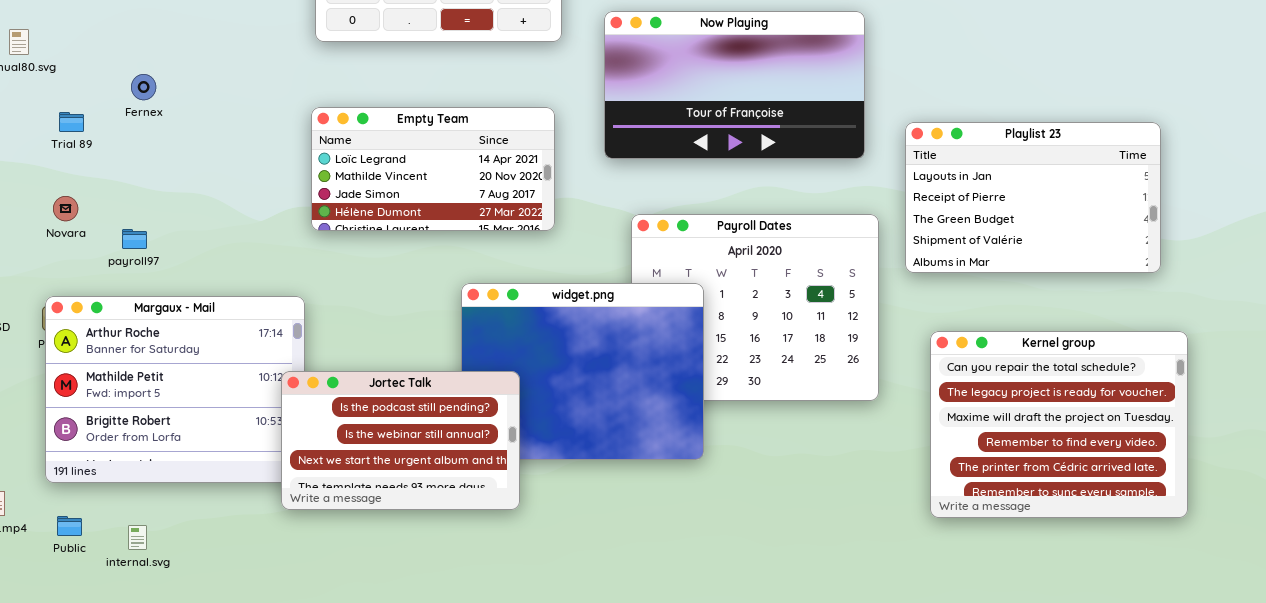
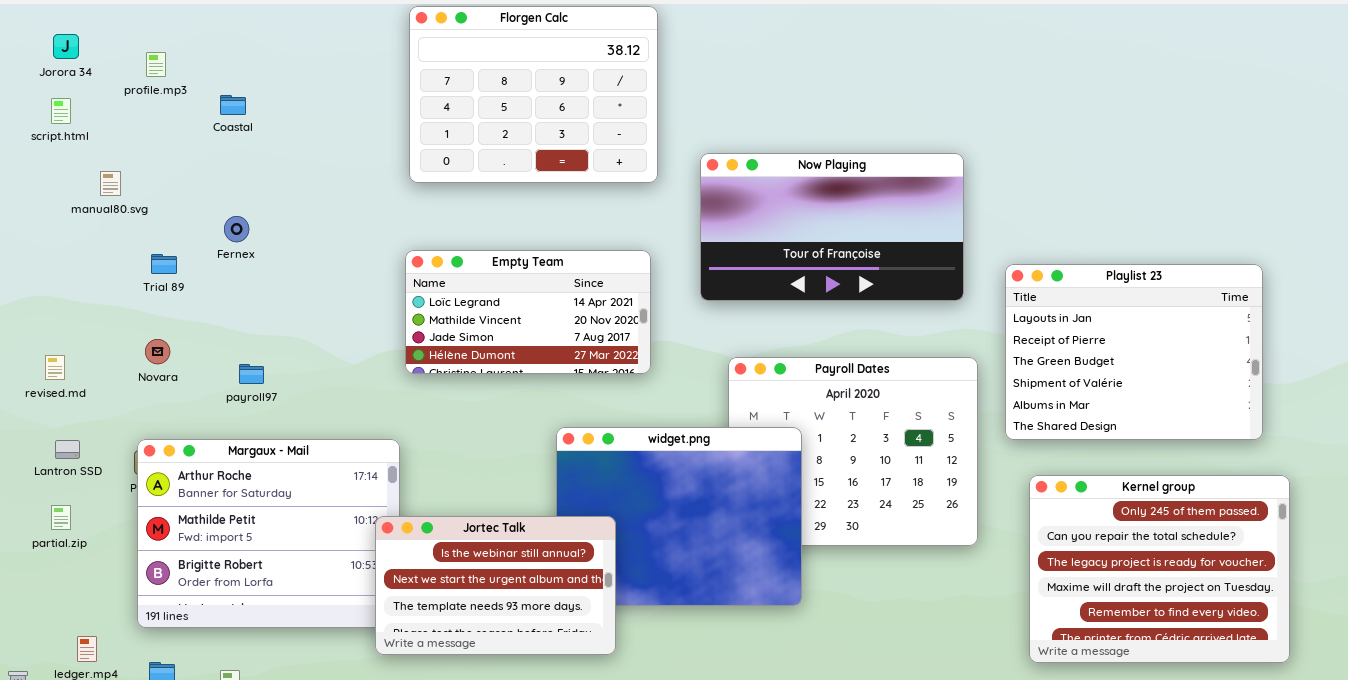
Playlist 23: [905,122,1161,273] -> [1005,264,1263,440], resized
payroll97: [122,229,147,249] -> [239,364,264,384], moved
Kernel group: [930,331,1188,518] -> [1029,475,1290,663], scrolled up 1 row
Jortec Talk: [281,371,520,510] -> [375,516,616,655], scrolled down 1 row

